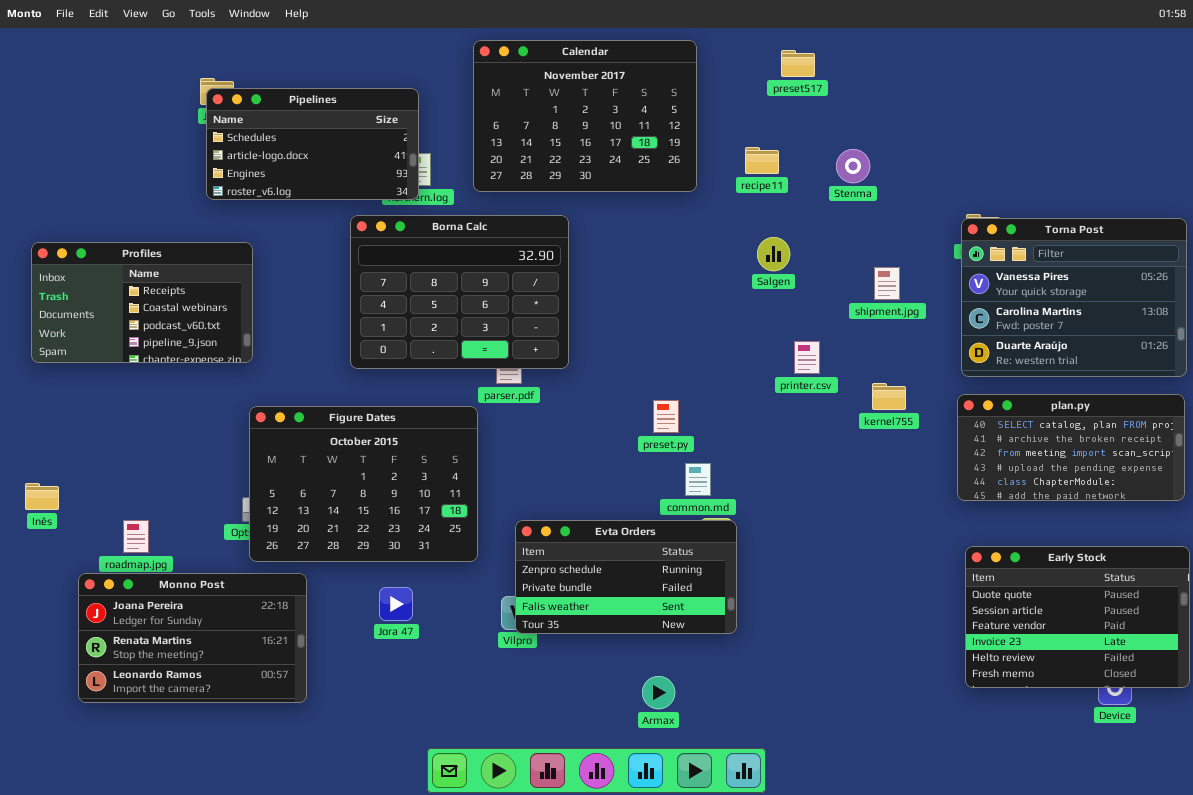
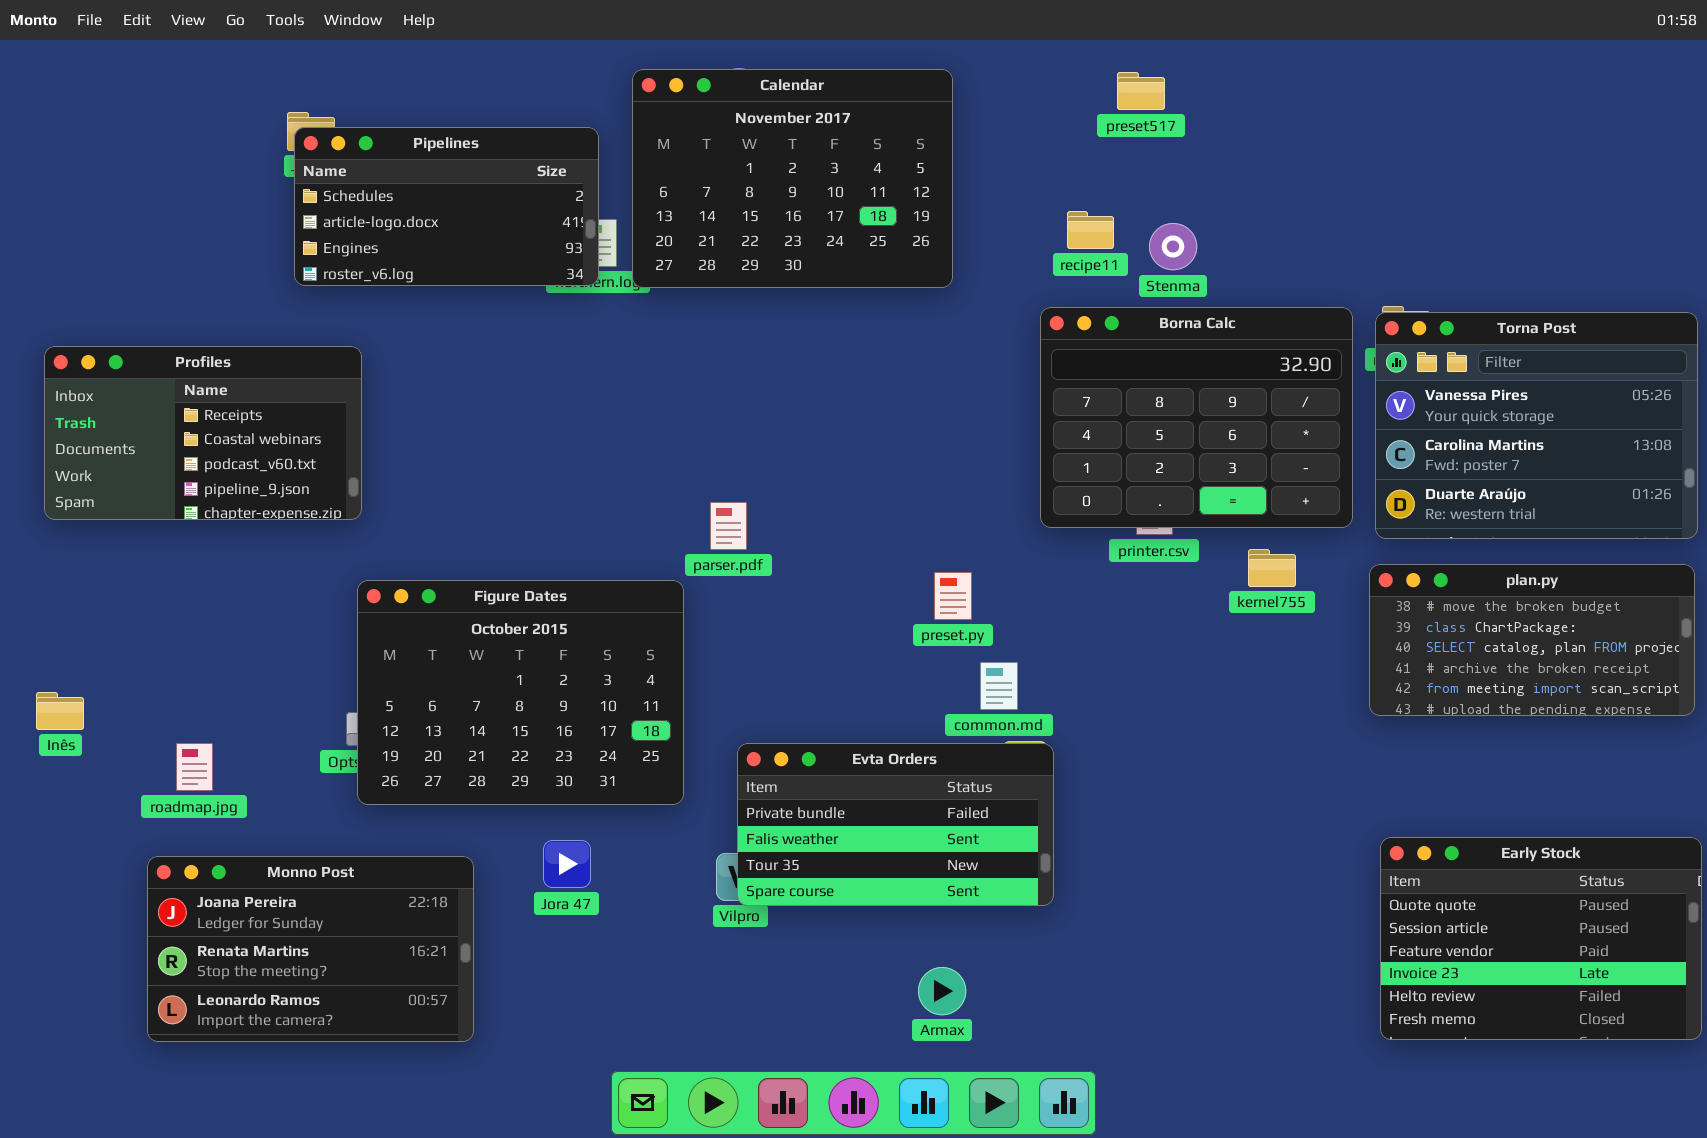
Calendar: [473,40,697,192] -> [632,69,953,288], moved
Stenma: [836,149,870,183] -> [1149,223,1197,270], moved
Borna Calc: [350,215,569,369] -> [1040,307,1353,528], moved
plan.py: [957,394,1185,501] -> [1369,564,1695,716], scrolled up 2 rows
Evta Orders: [515,520,737,634] -> [737,743,1054,906], scrolled down 1 row
Early Stock: [965,546,1190,688] -> [1380,837,1702,1040], moved
Monno Post: [78,573,307,703] -> [147,856,474,1042], moved

